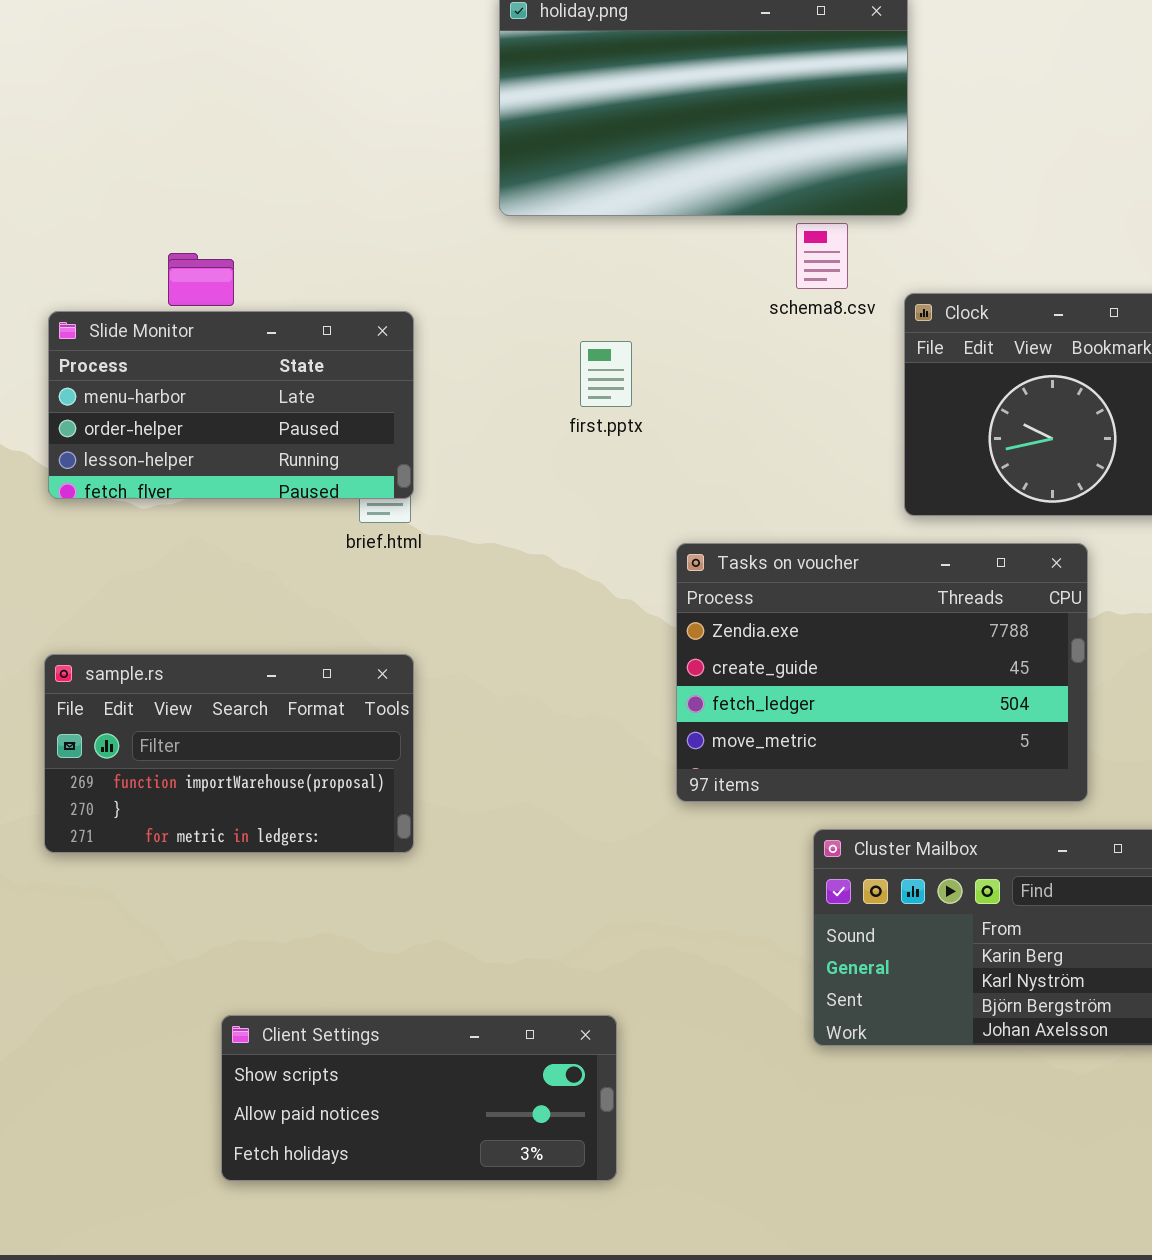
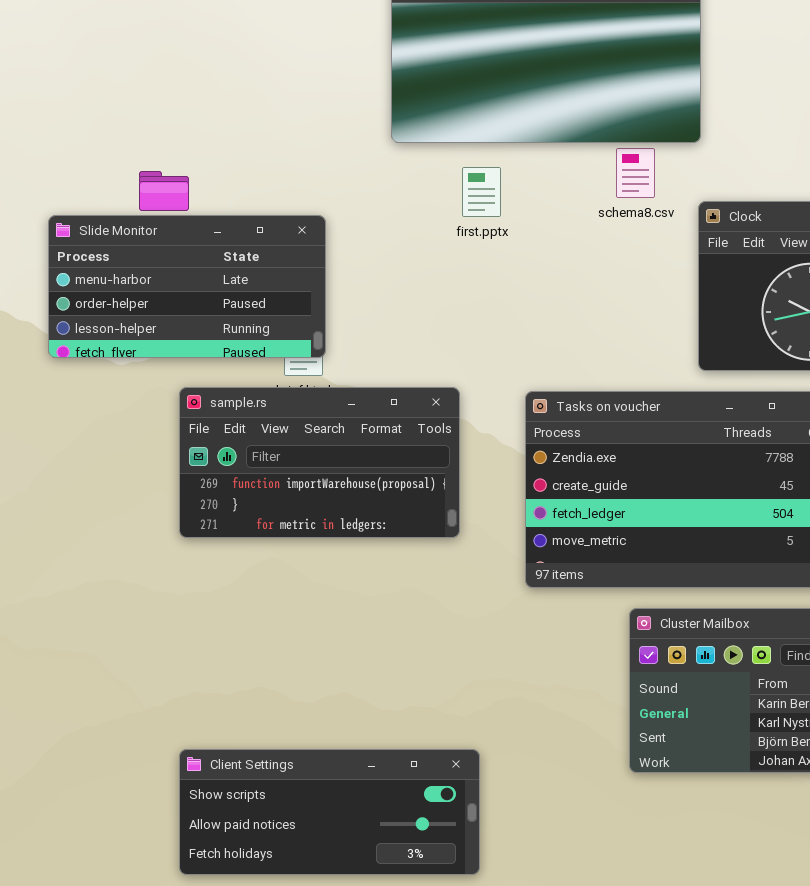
first.pptx: [580,341,632,407] -> [462,167,501,217], moved
sample.rs: [44,654,414,853] -> [179,387,460,538], moved

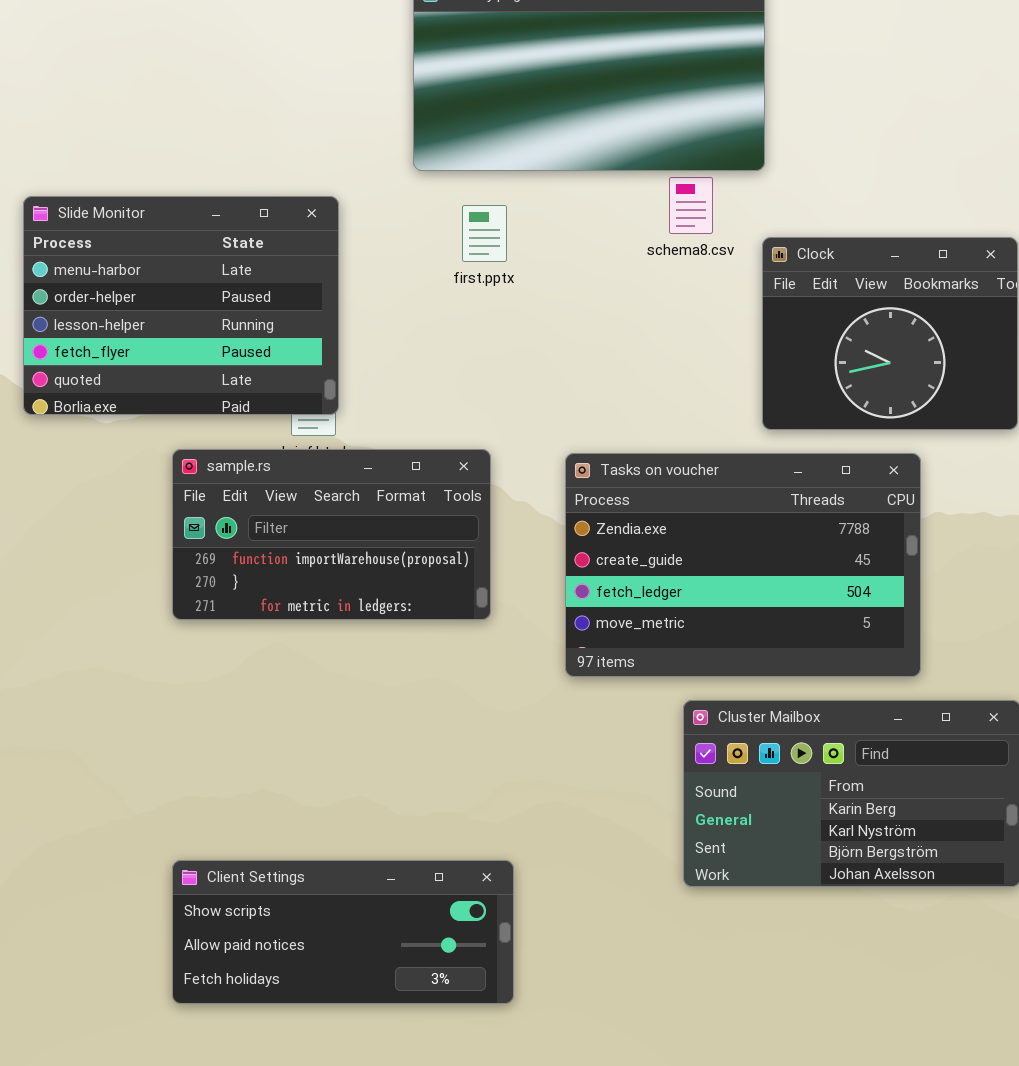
first.pptx: [462,167,501,217] -> [462,205,507,262], moved
Slide Monitor: [48,215,326,358] -> [23,196,339,415], resized

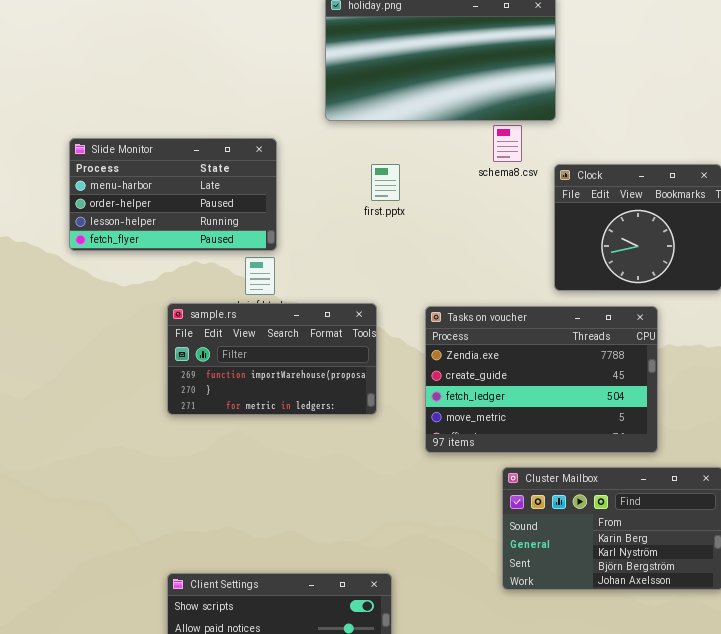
Slide Monitor: [23,196,339,415] -> [69,138,277,251], resized
first.pptx: [462,205,507,262] -> [371,164,400,201], moved

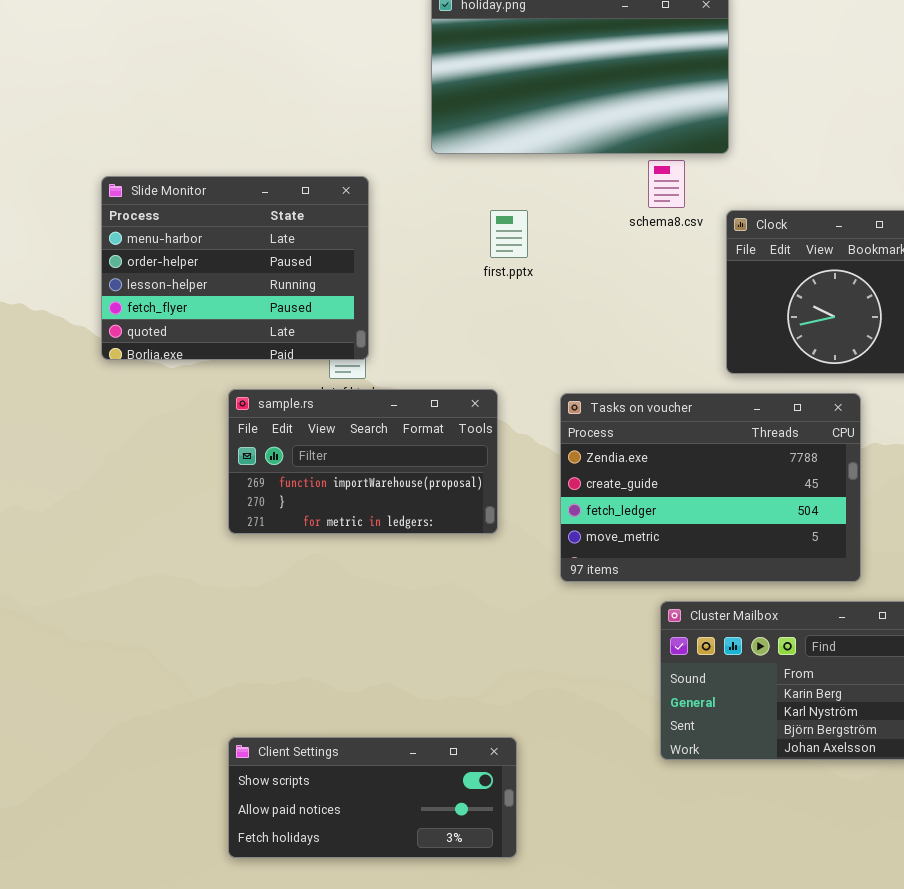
Slide Monitor: [69,138,277,251] -> [101,176,369,360], resized

